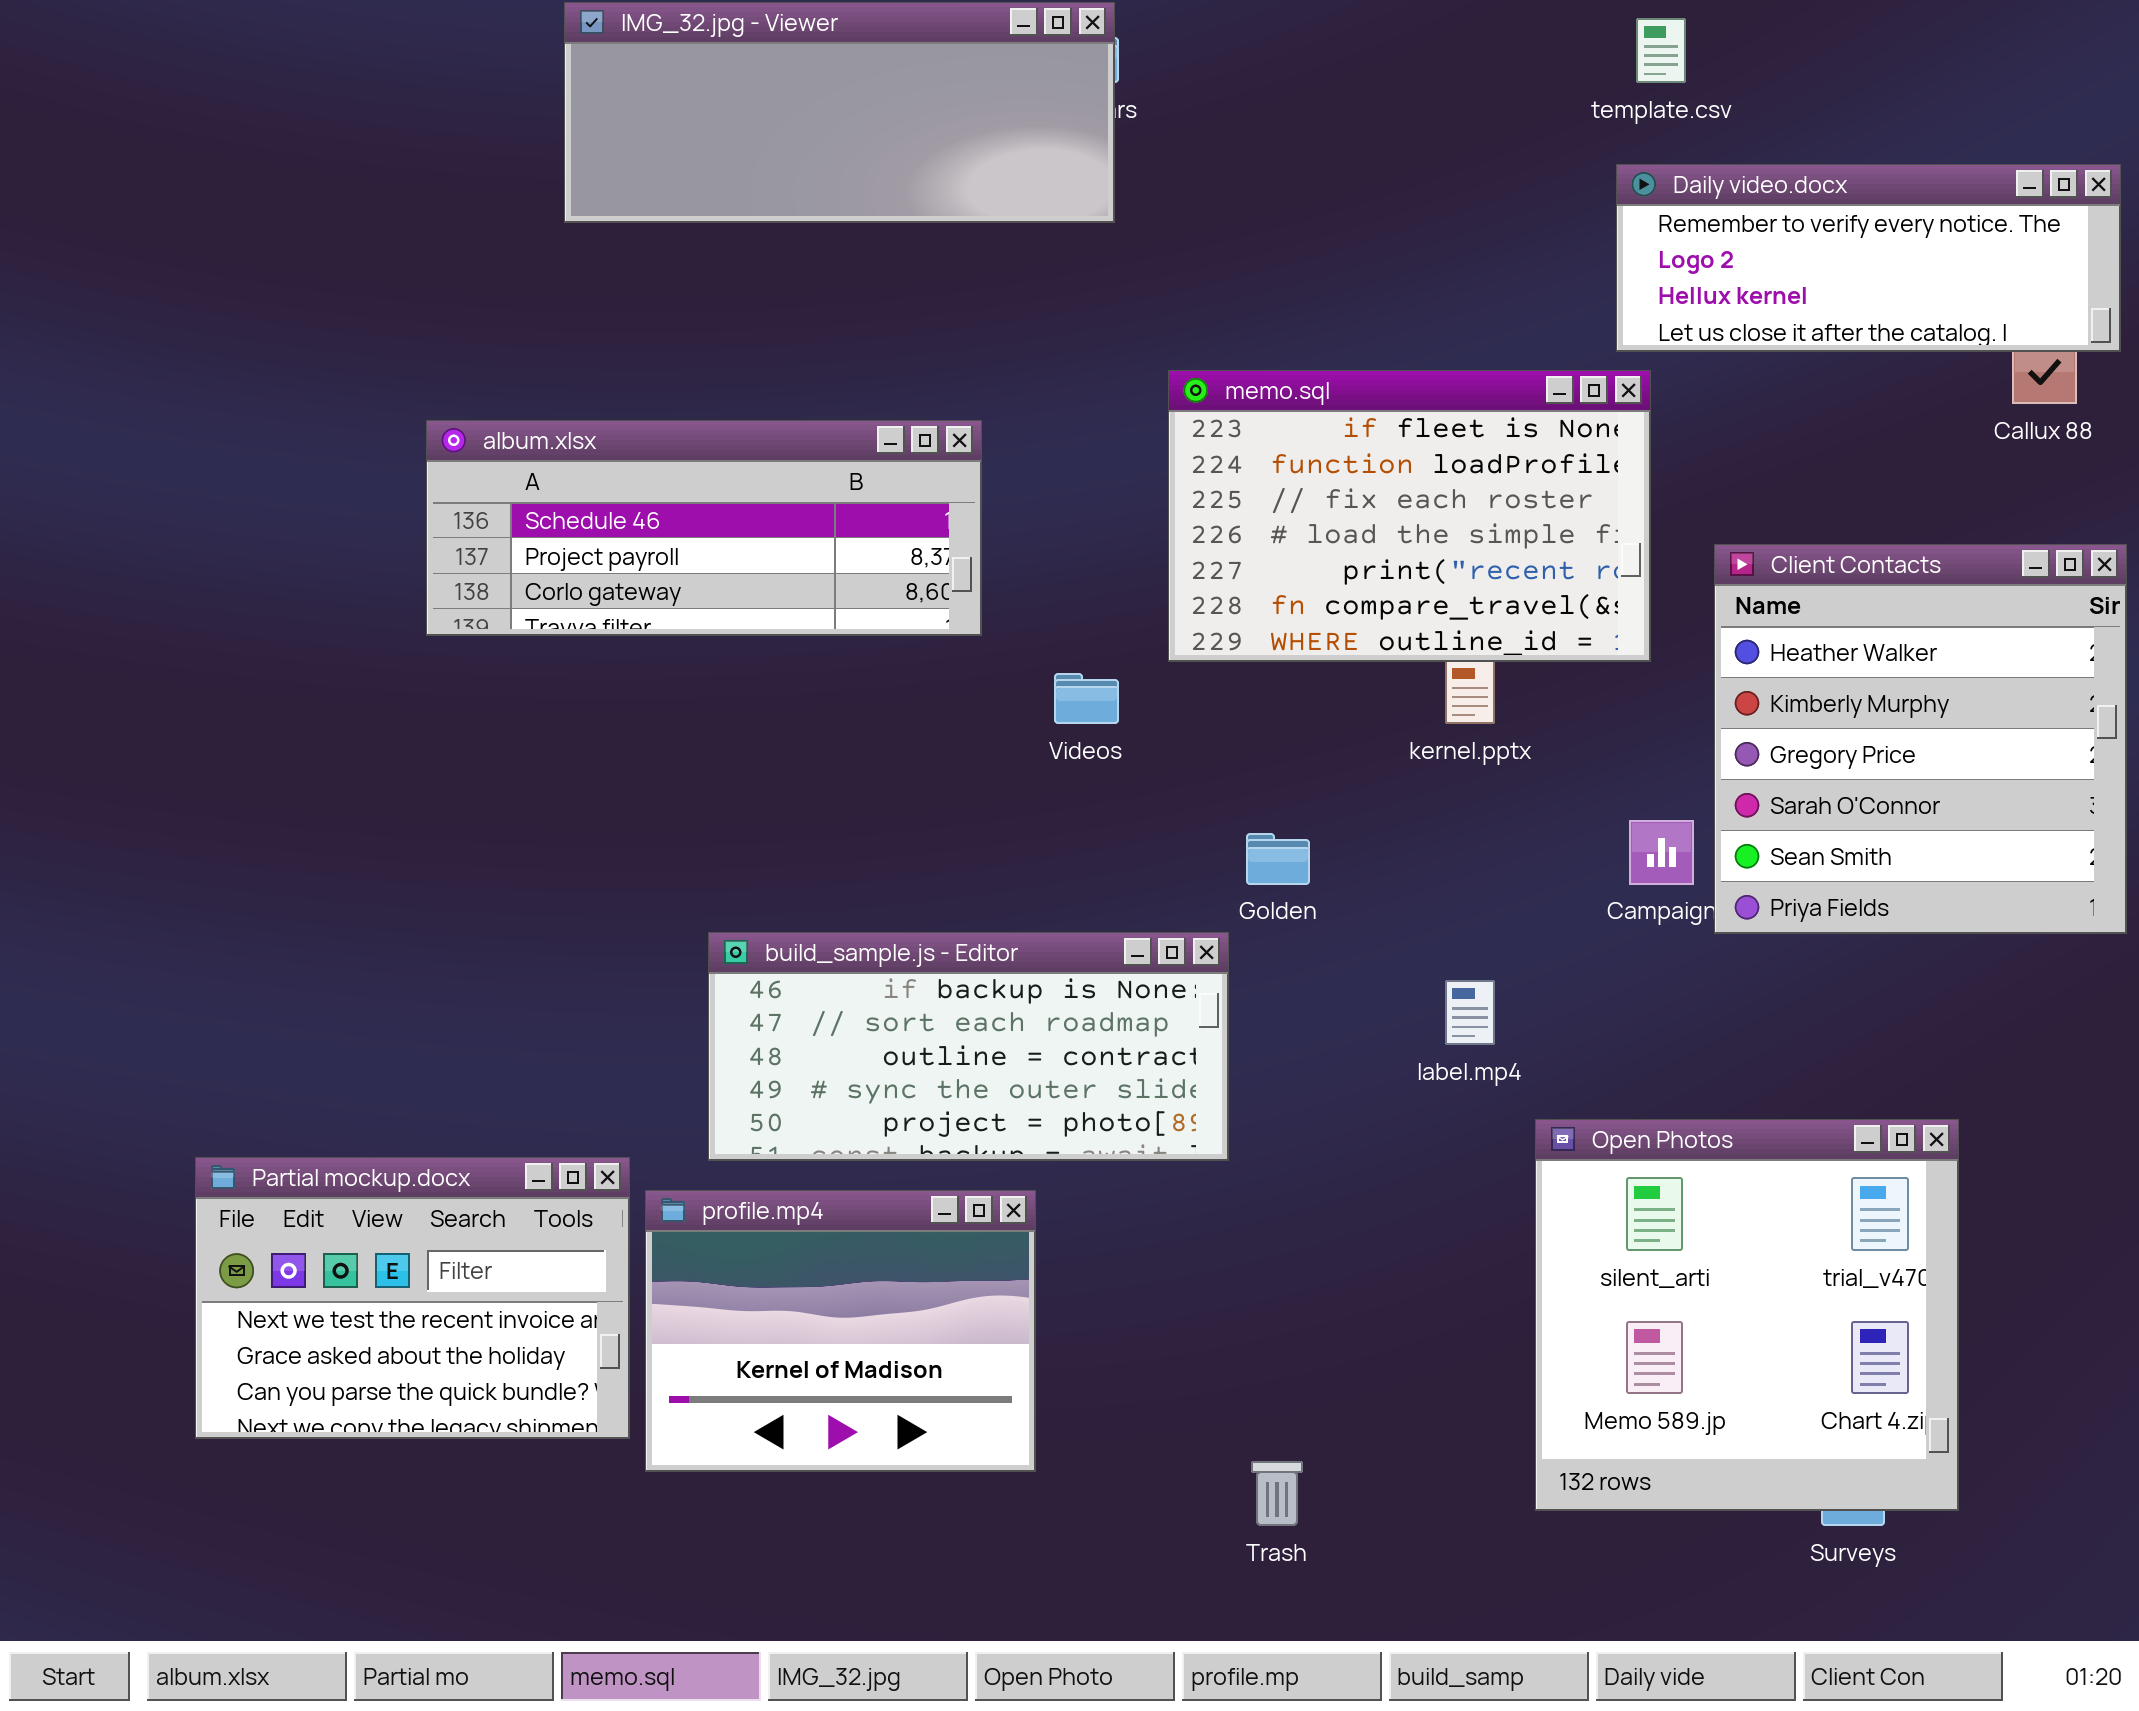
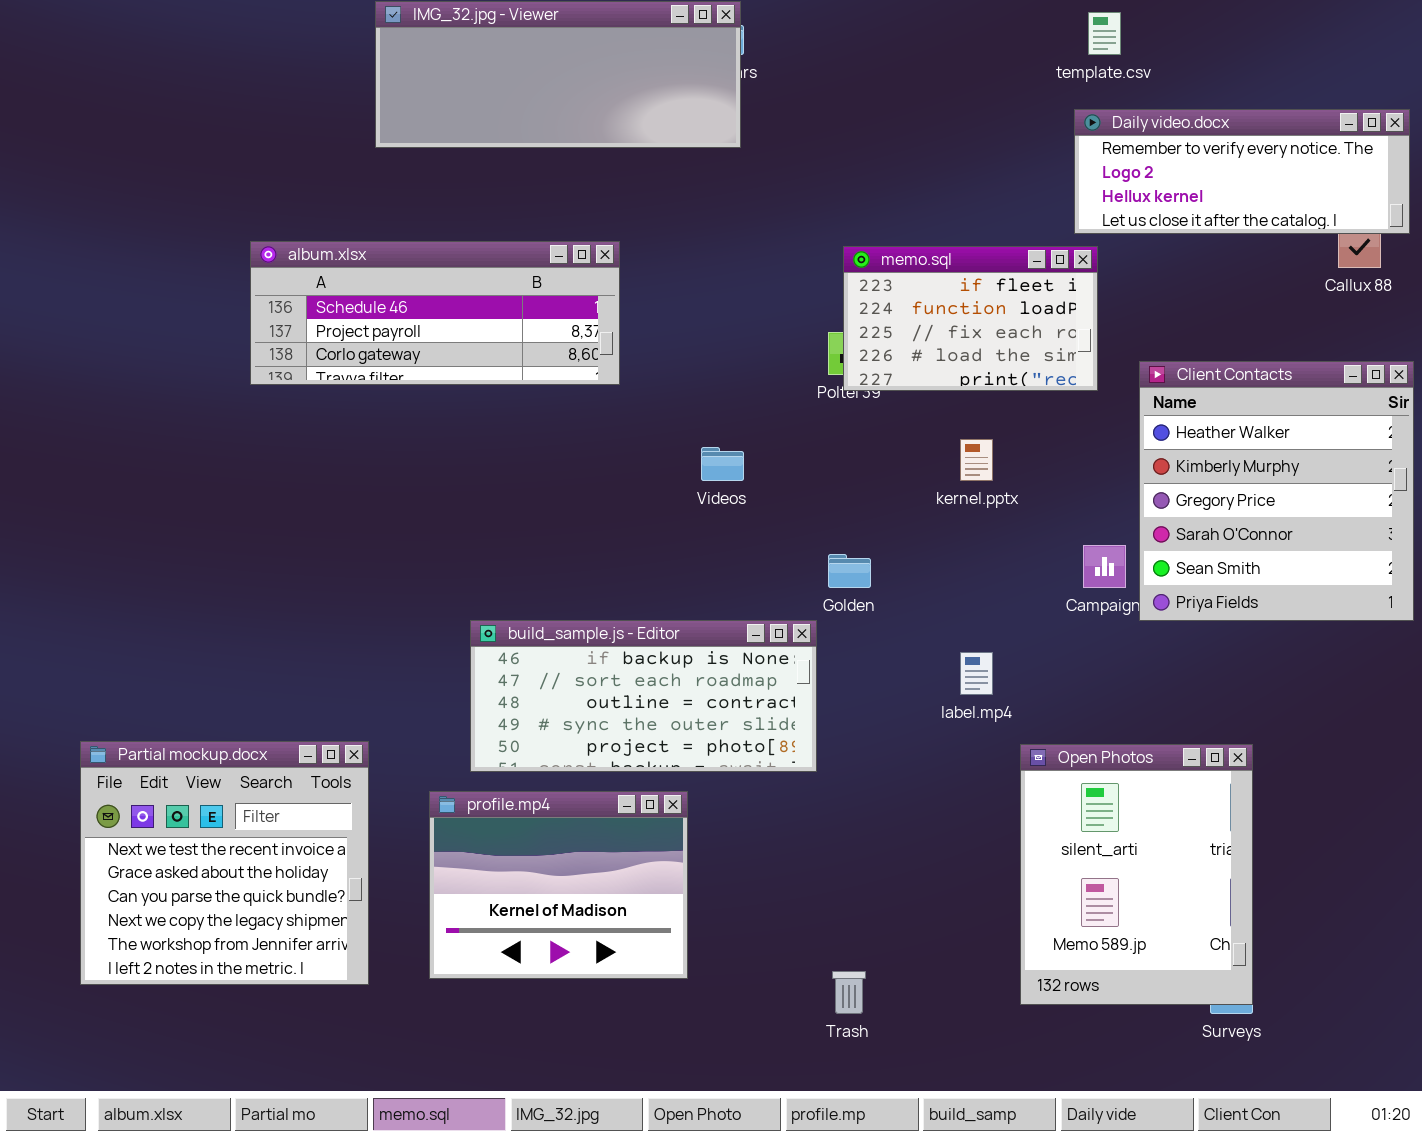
memo.sql: [1168,370,1651,662] -> [843,246,1098,391], resized
album.xlsx: [426,420,982,636] -> [250,241,620,385], moved
Open Photos: [1535,1119,1959,1511] -> [1020,744,1253,1005], resized
Partial mockup.docx: [195,1157,630,1439] -> [80,741,369,985], moved, resized

